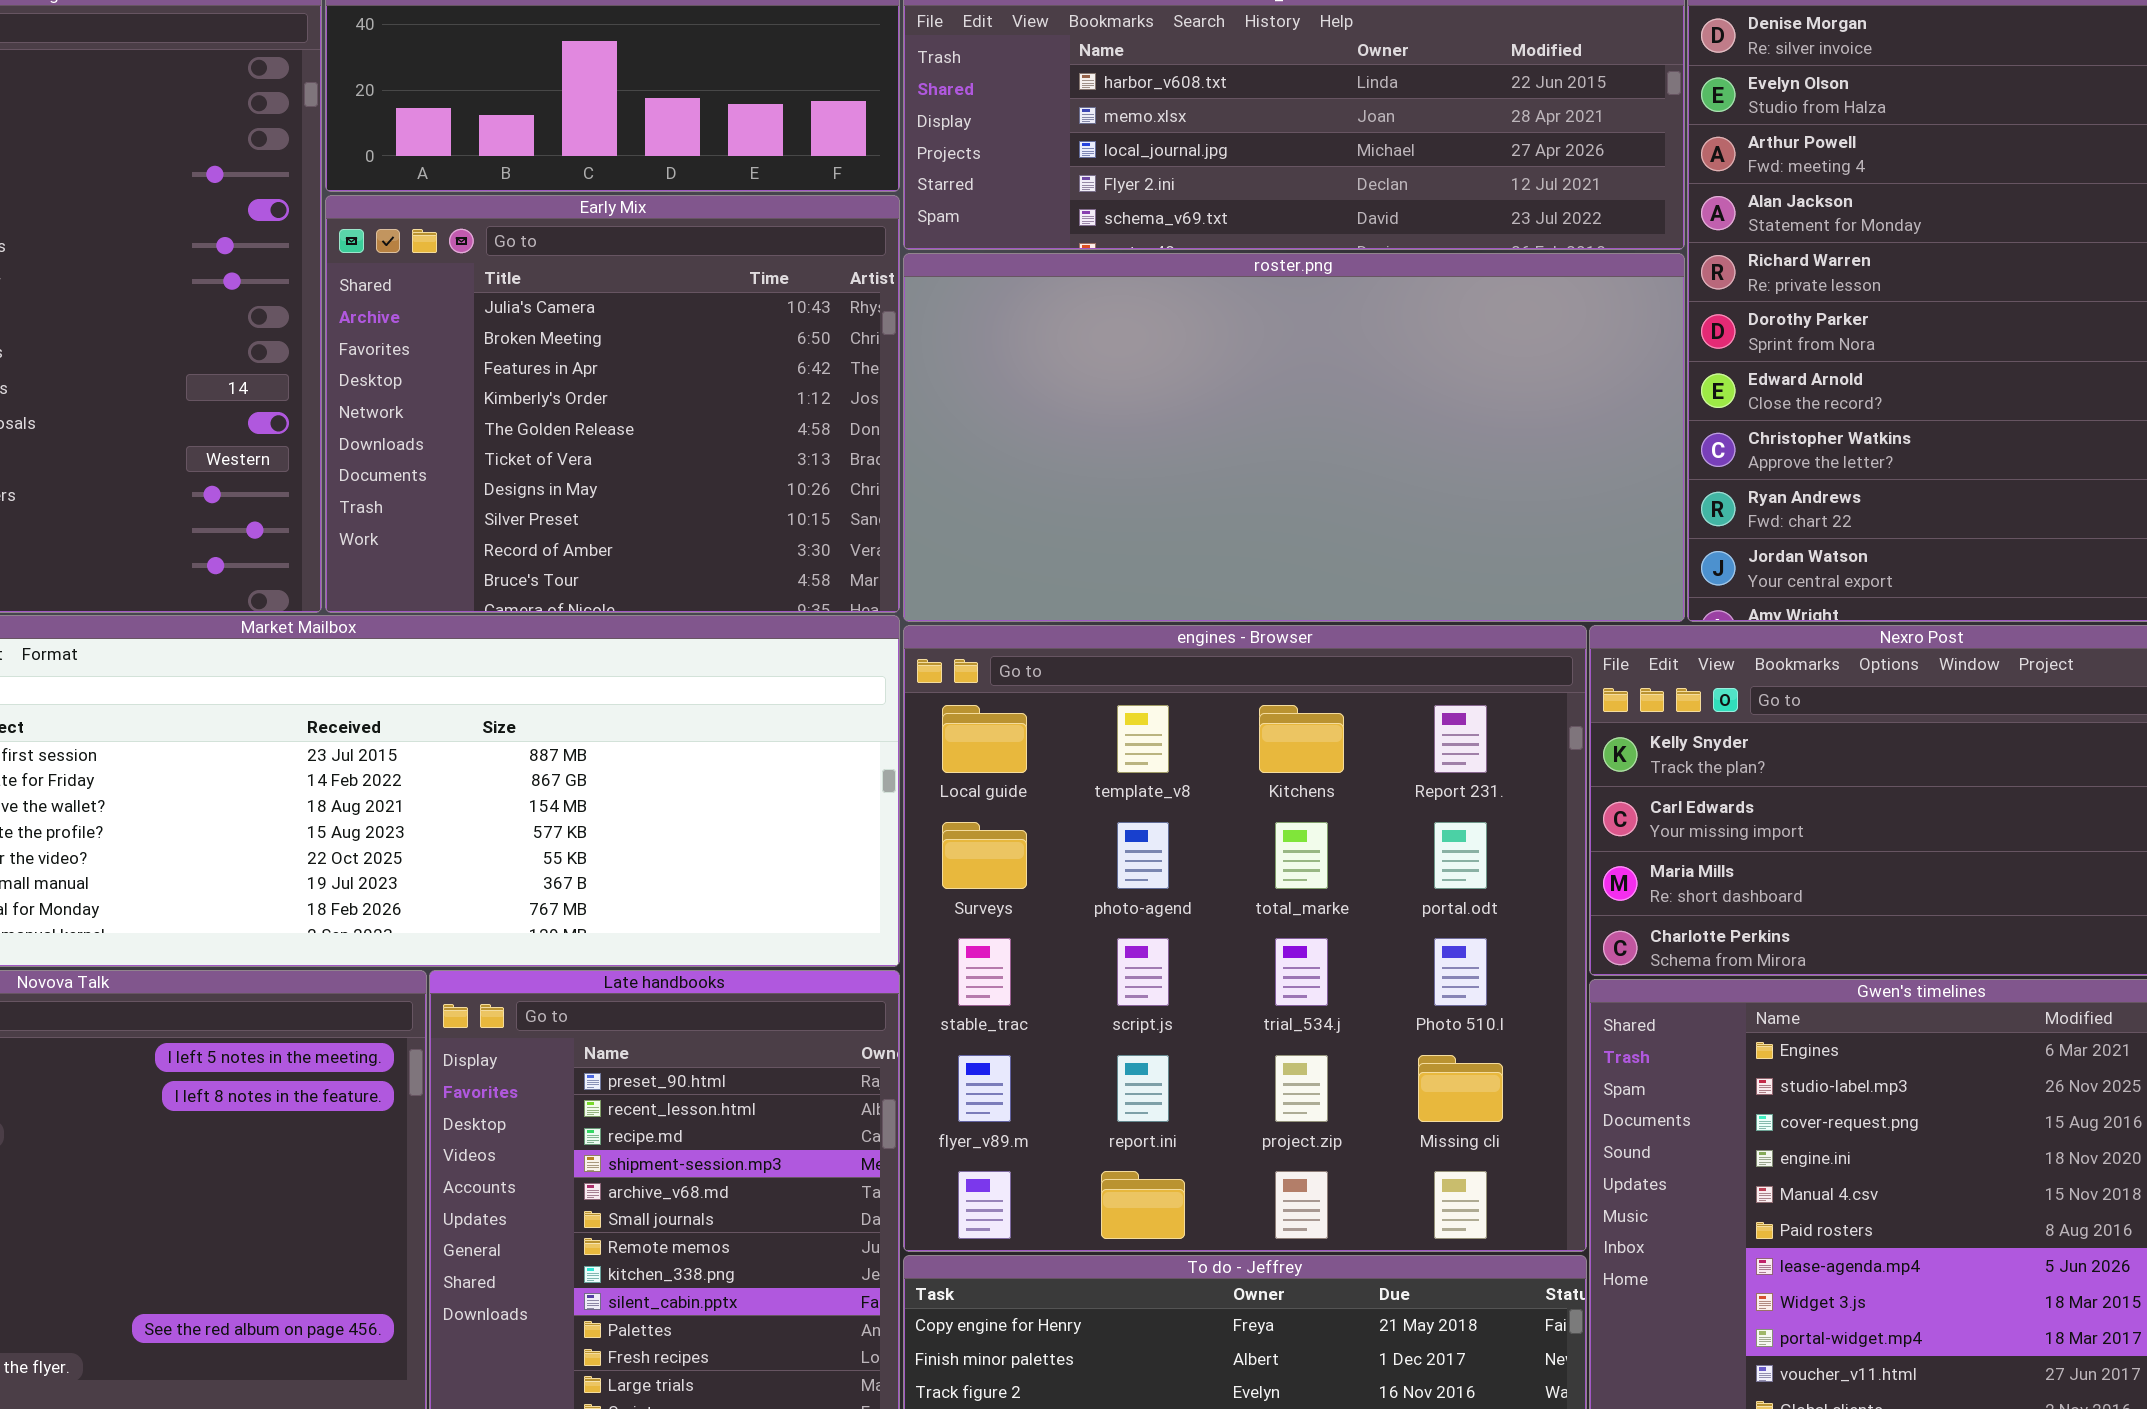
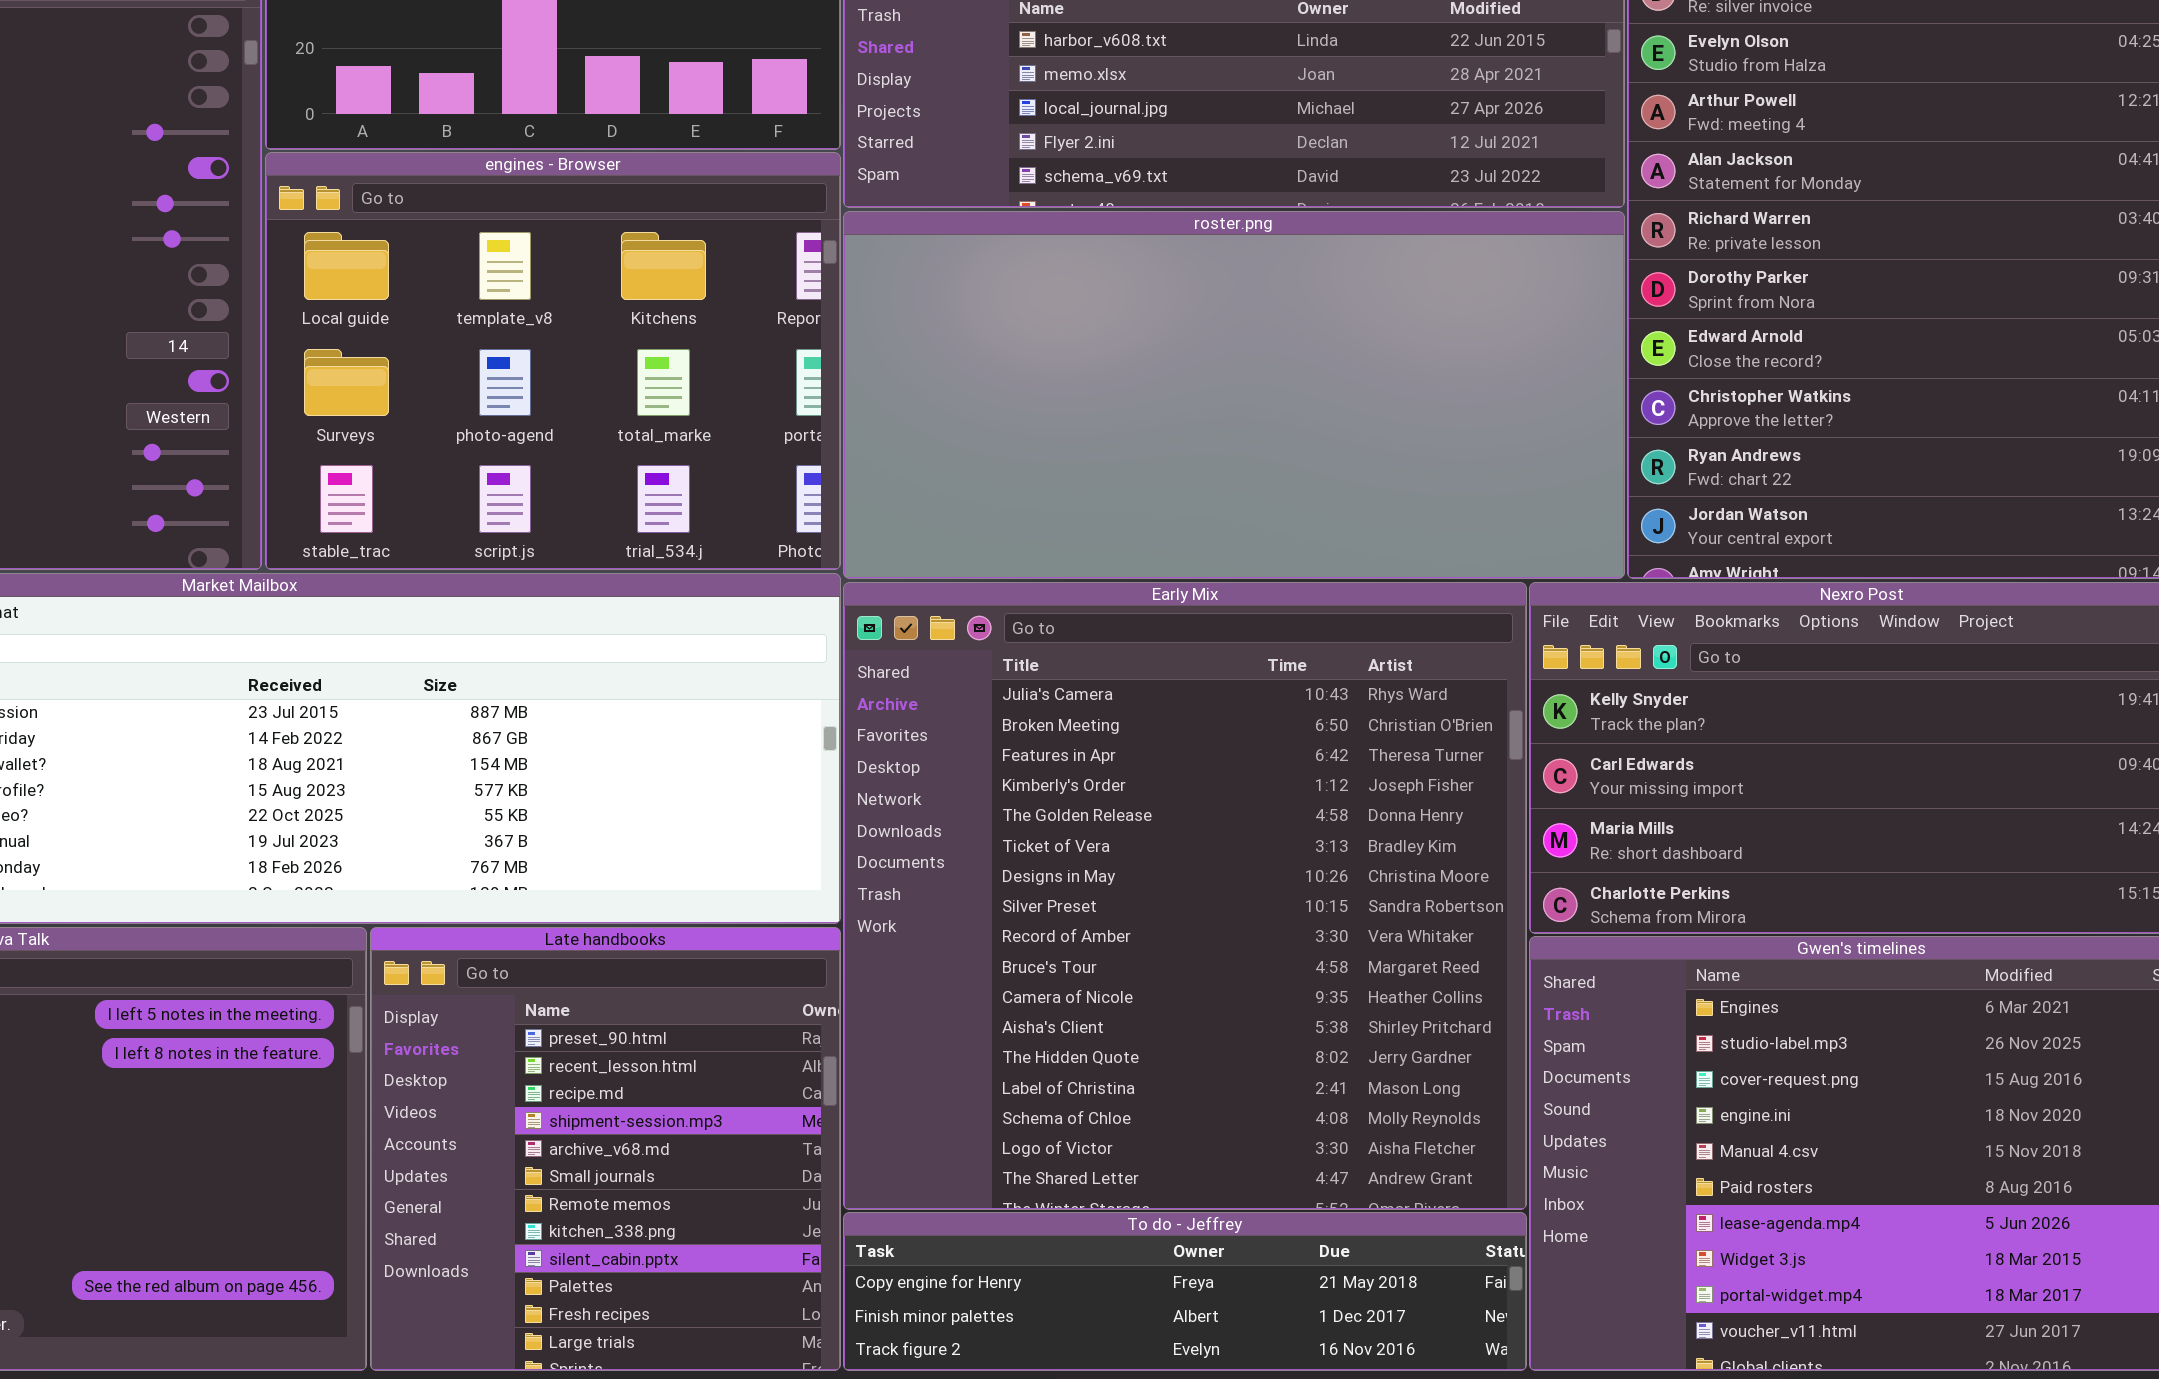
Early Mix: [325,195,900,613] -> [843,582,1527,1210], moved, resized
engines - Browser: [903,625,1587,1252] -> [265,152,841,570], moved, resized

